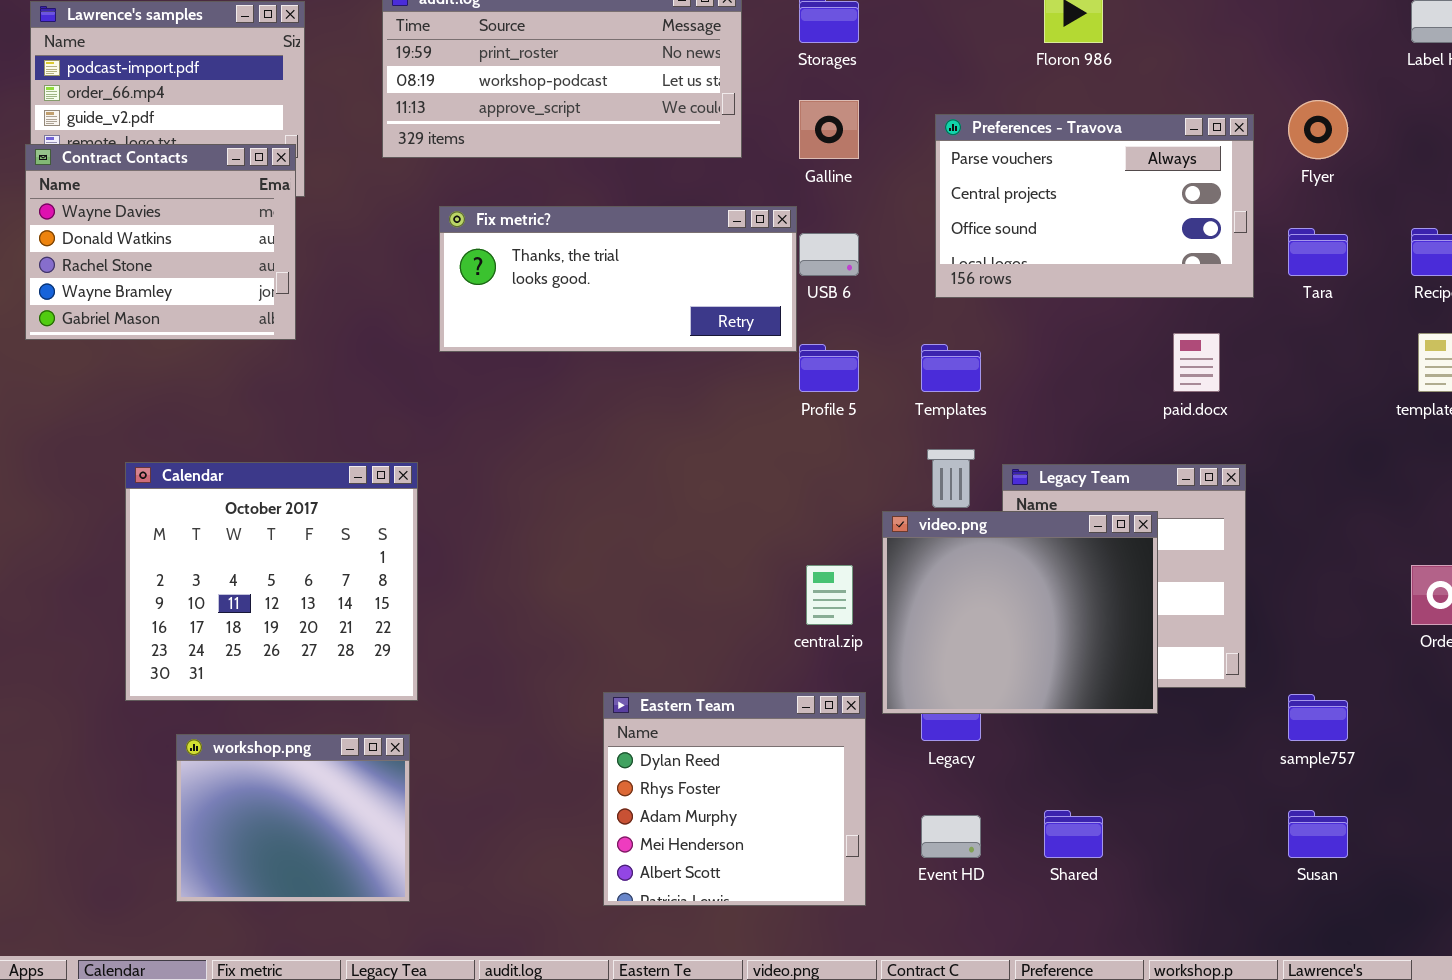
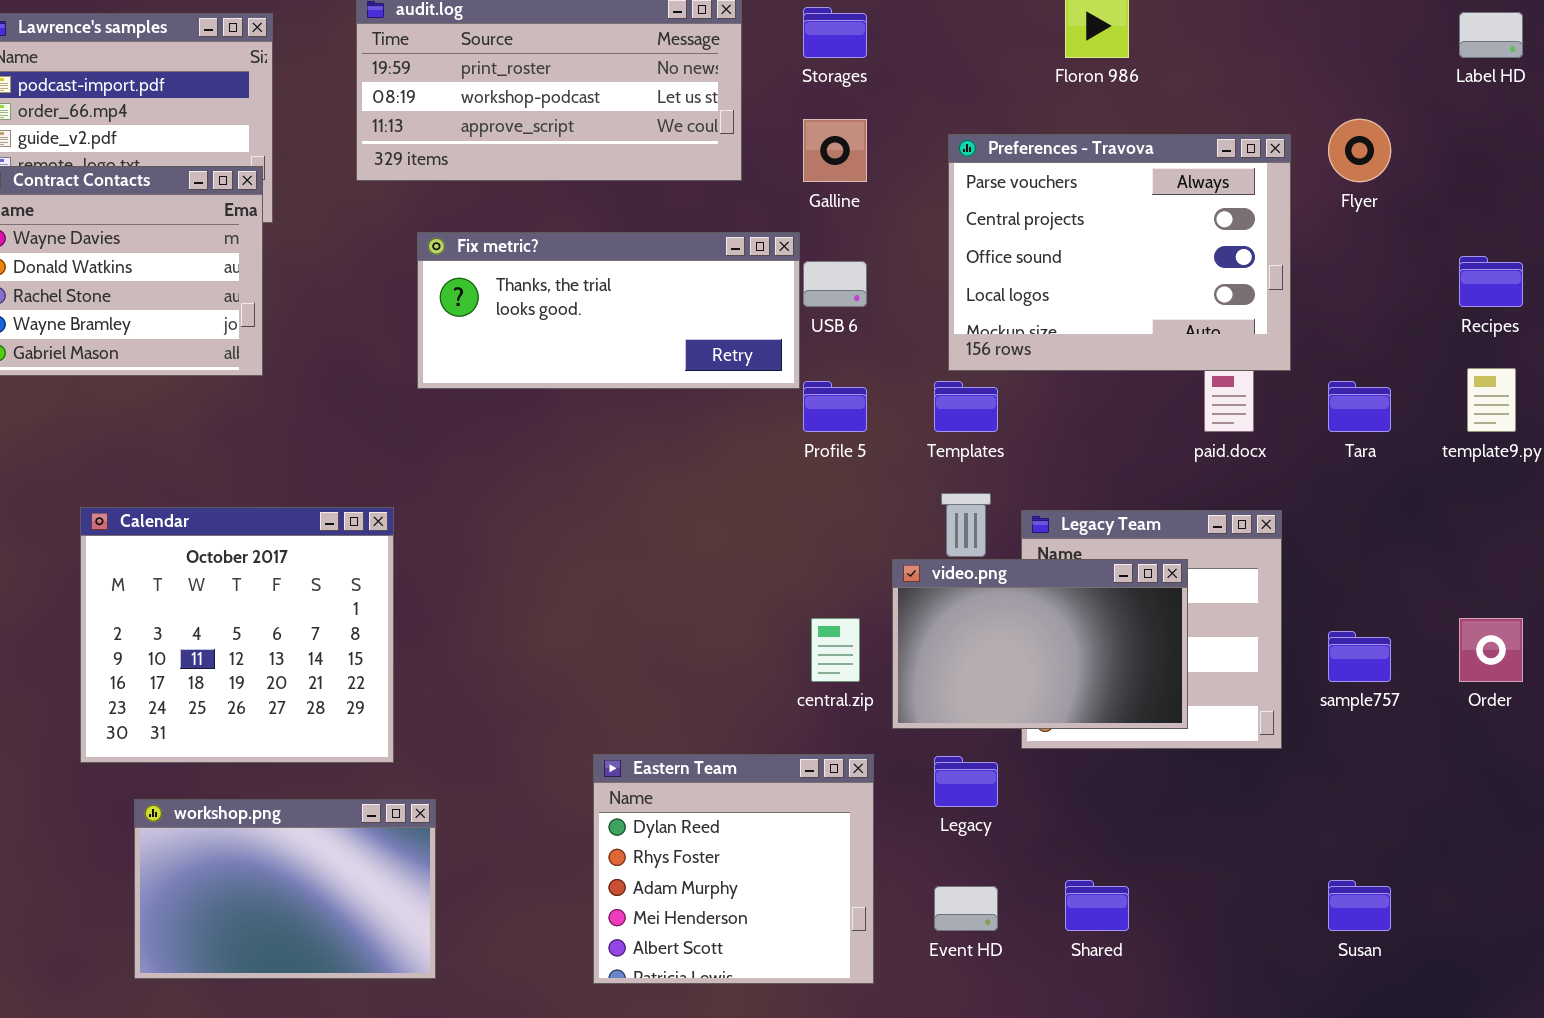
Preferences - Travova: [935,114,1254,298] -> [948,134,1291,371], resized
Tara: [1288,228,1348,276] -> [1328,381,1391,432], moved
video.png: [882,511,1158,714] -> [892,559,1188,729], resized
sample757: [1288,694,1348,741] -> [1328,631,1391,682], moved
workshop.png: [176,734,410,902] -> [134,799,436,979], resized

